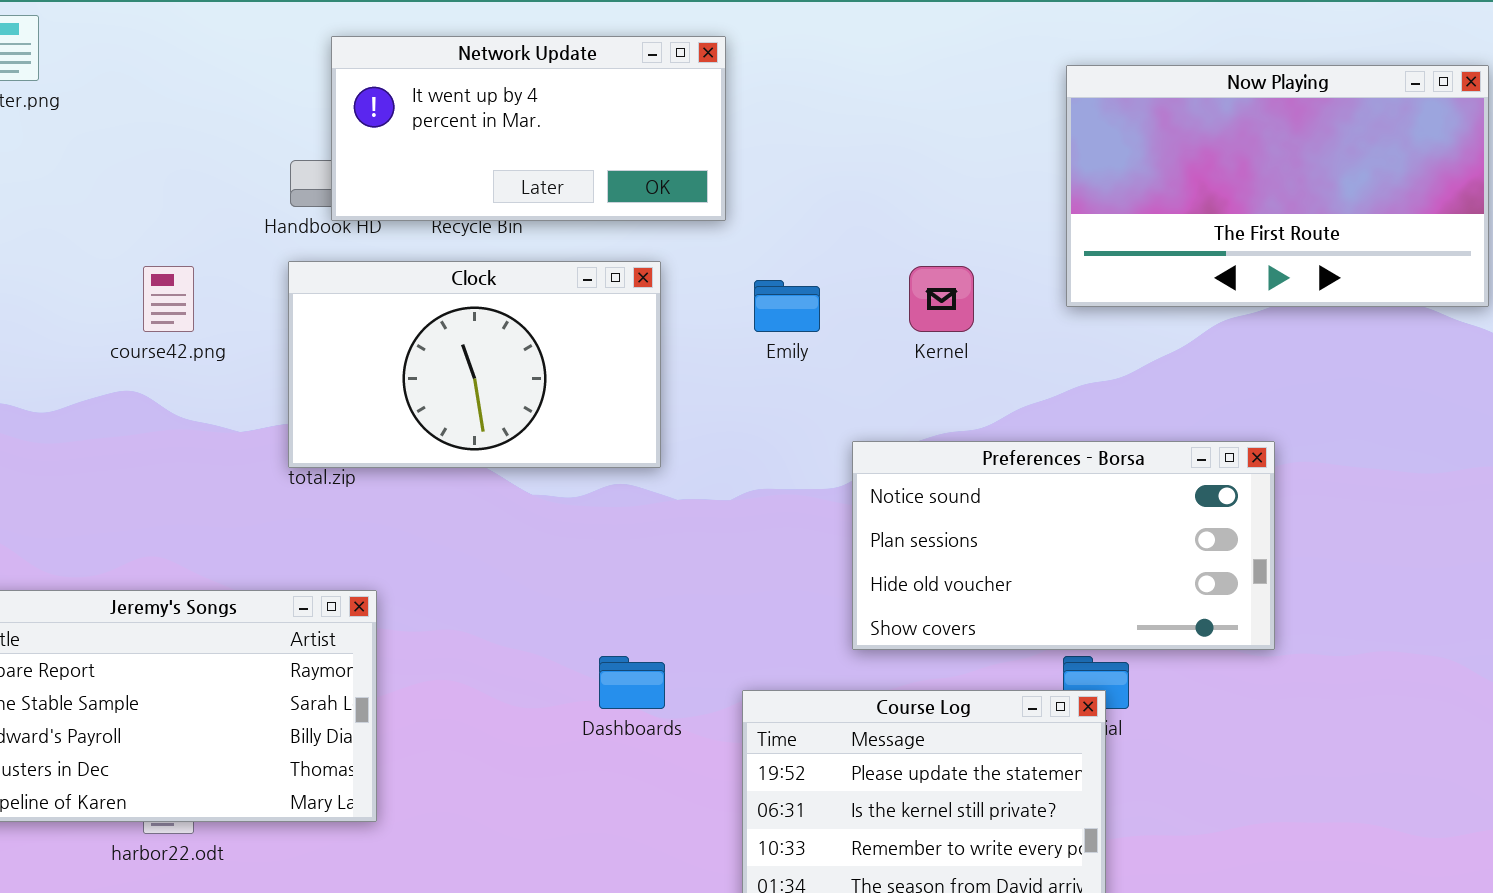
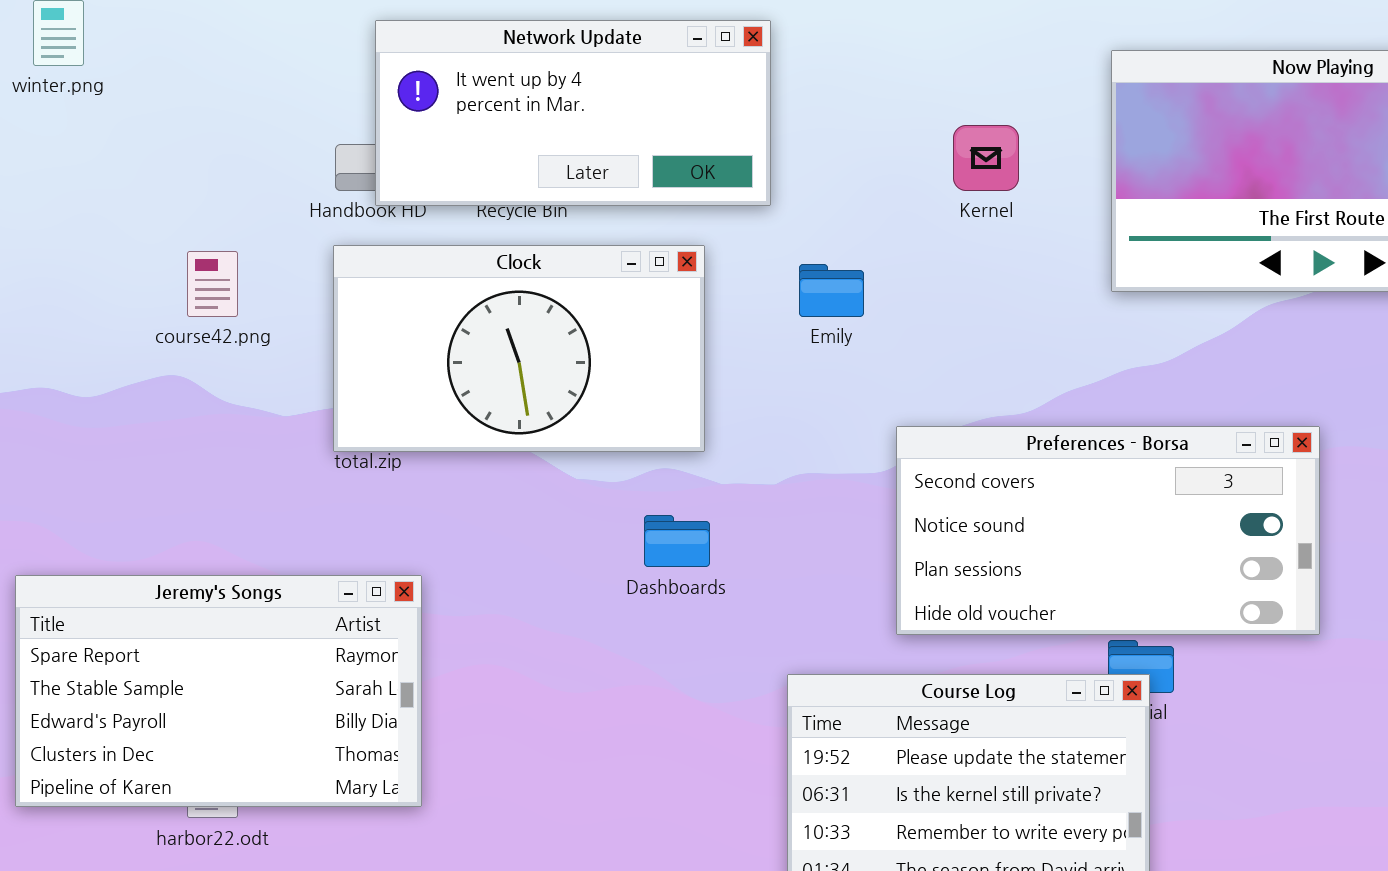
Kernel: [909,266,974,332] -> [953,125,1019,191], moved
Preferences - Borsa: [852,441,1275,650] -> [896,426,1320,635], scrolled up 1 row
Dashboards: [599,656,665,709] -> [644,515,710,567], moved

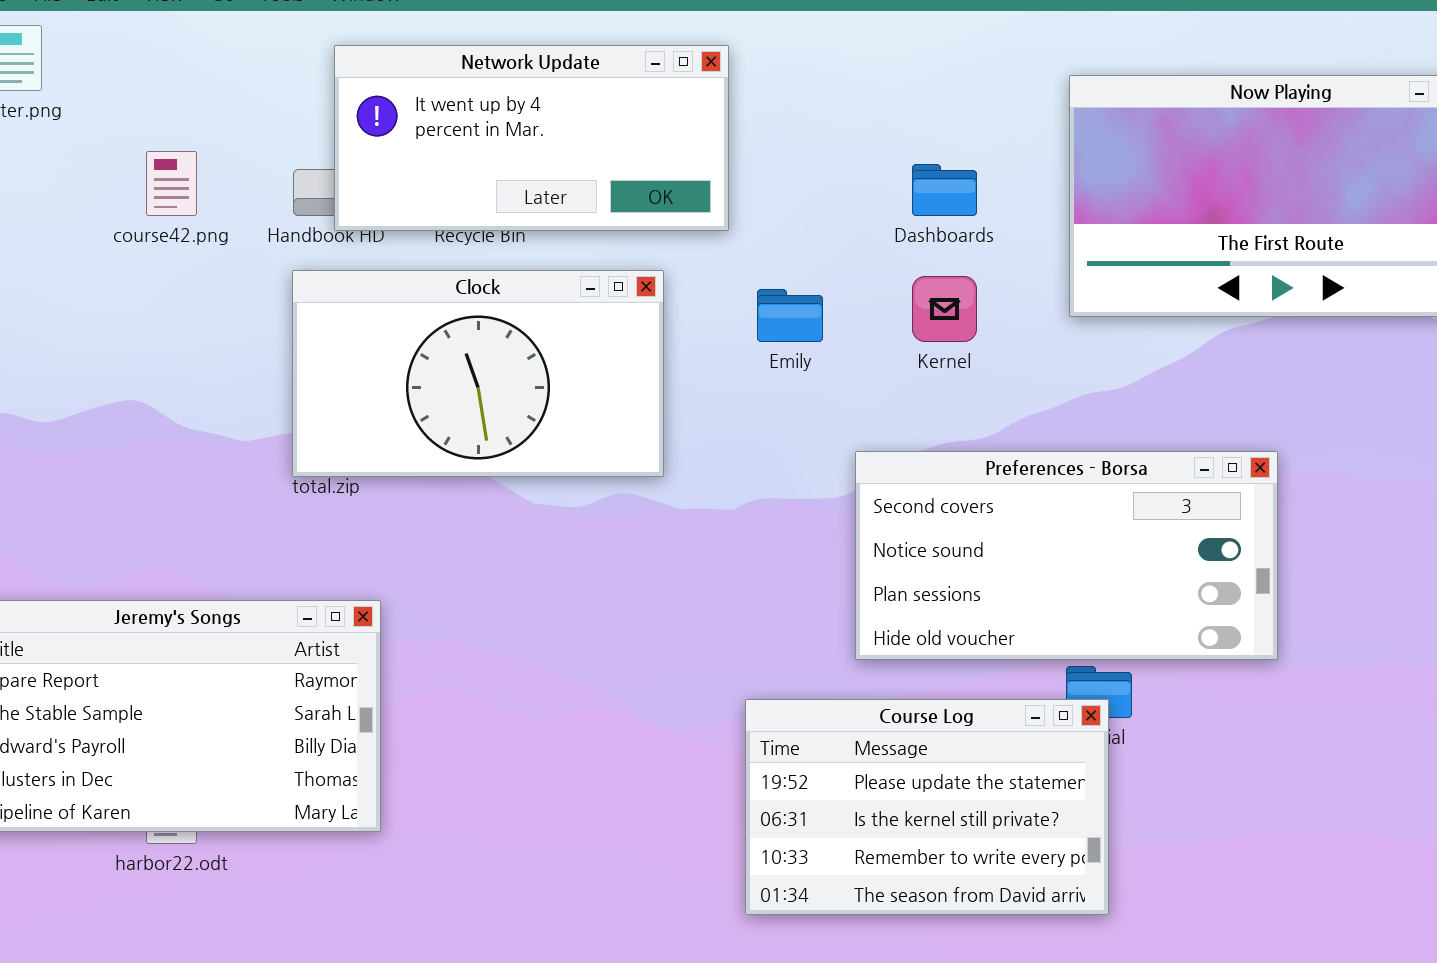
Kernel: [953,125,1019,191] -> [912,276,977,342], moved
course42.png: [187,251,238,317] -> [146,151,197,216], moved
Dashboards: [644,515,710,567] -> [912,164,977,216], moved

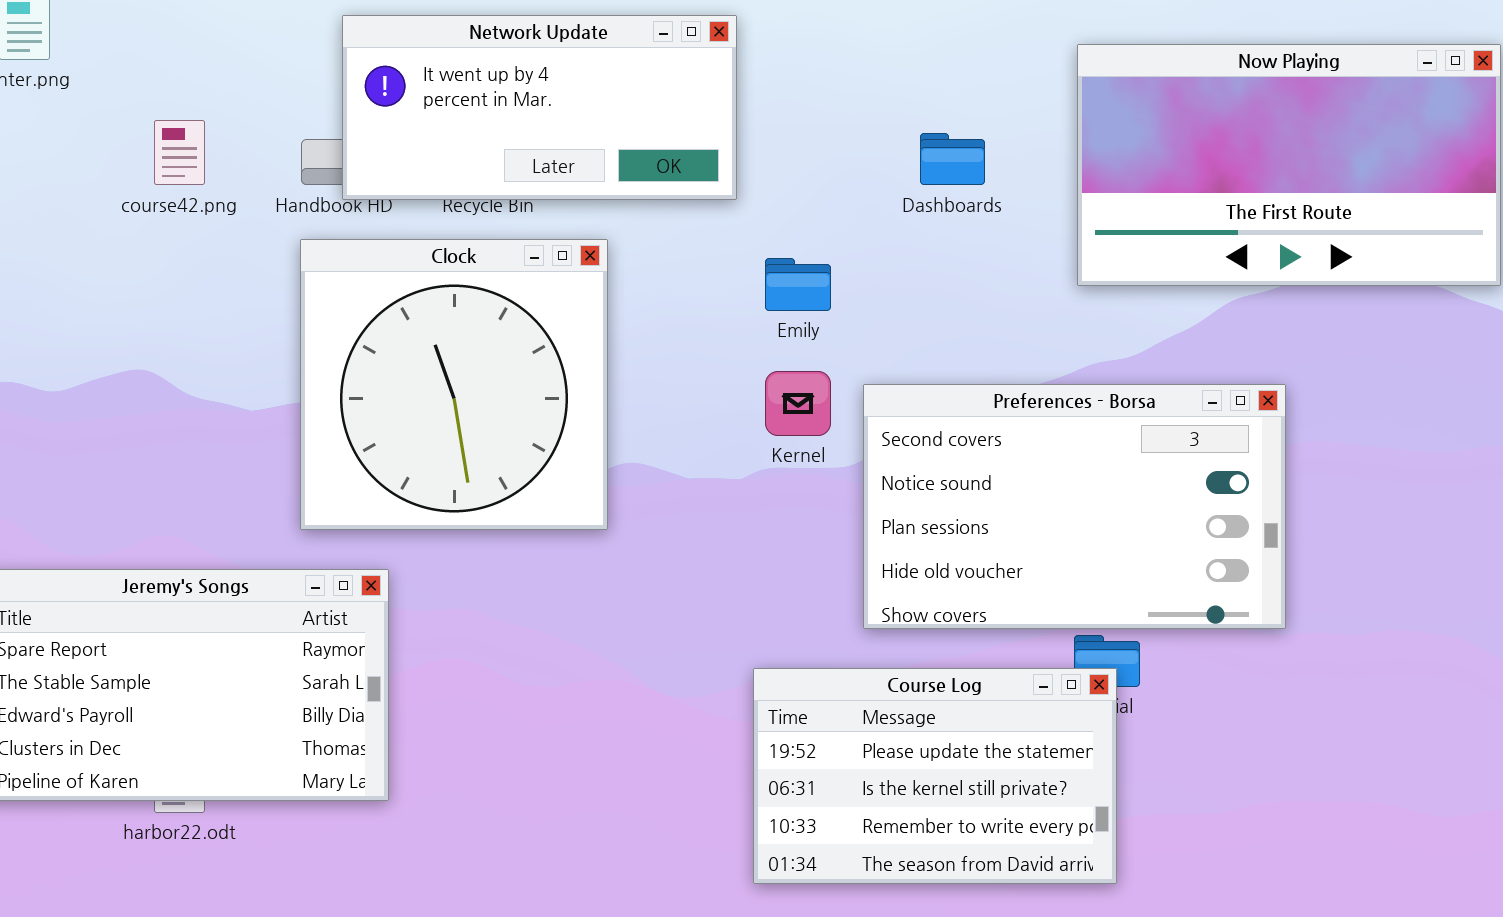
Clock: [292,270,664,477] -> [300,239,608,530], resized
Kernel: [912,276,977,342] -> [765,371,831,436], moved
Preferences - Borsa: [855,451,1278,660] -> [863,384,1286,629], resized

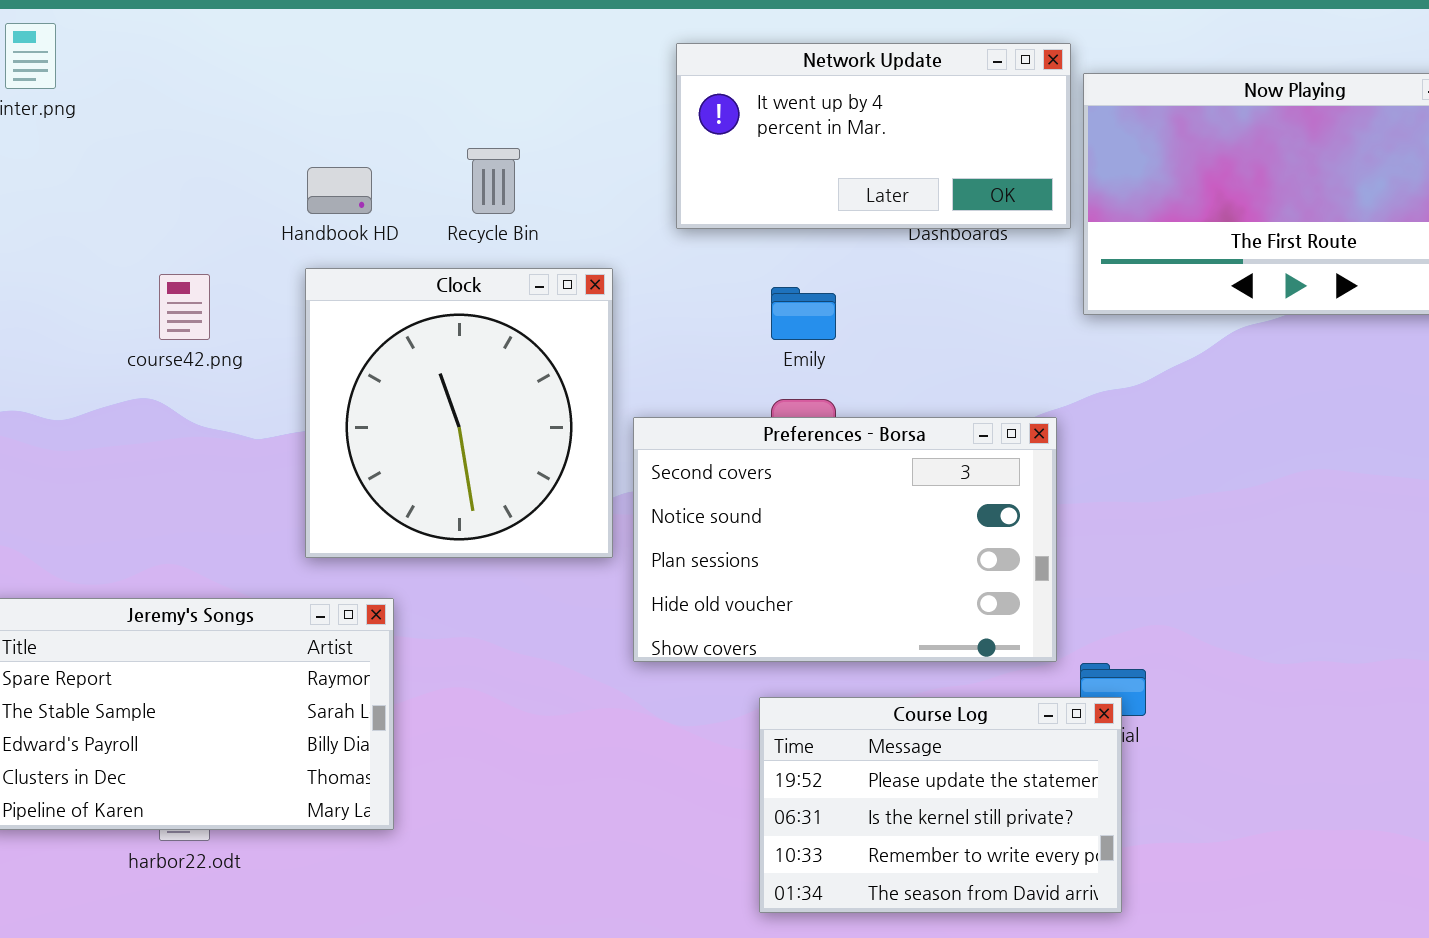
Network Update: [342,15,737,200] -> [676,43,1071,229], moved
course42.png: [154,120,205,185] -> [159,274,210,340], moved
Preferences - Borsa: [863,384,1286,629] -> [633,417,1057,662], moved

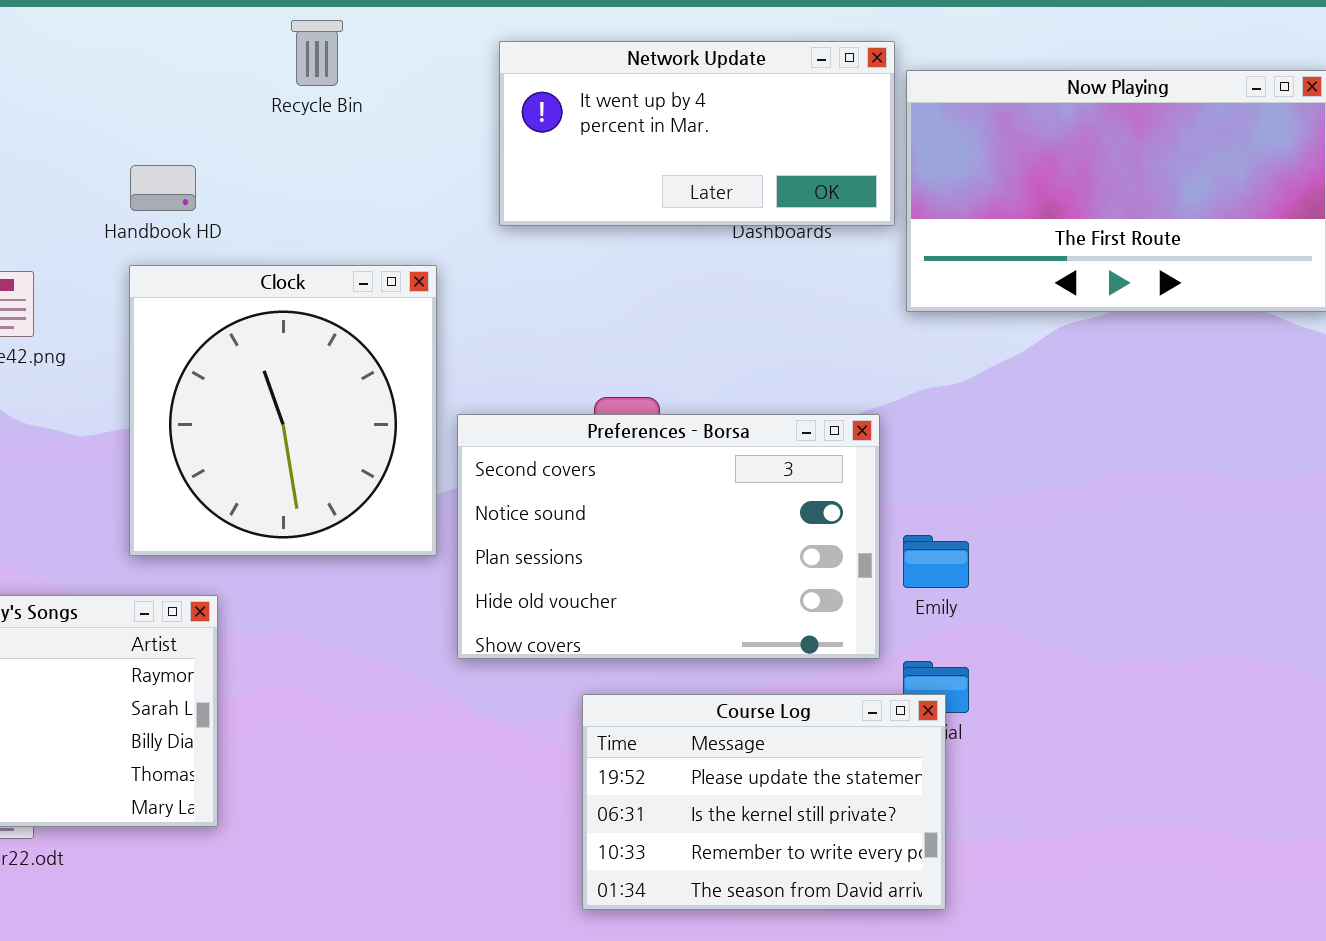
Recycle Bin: [467,148,520,214] -> [291,20,343,86], moved
Emily: [771,287,836,340] -> [903,535,969,588], moved

